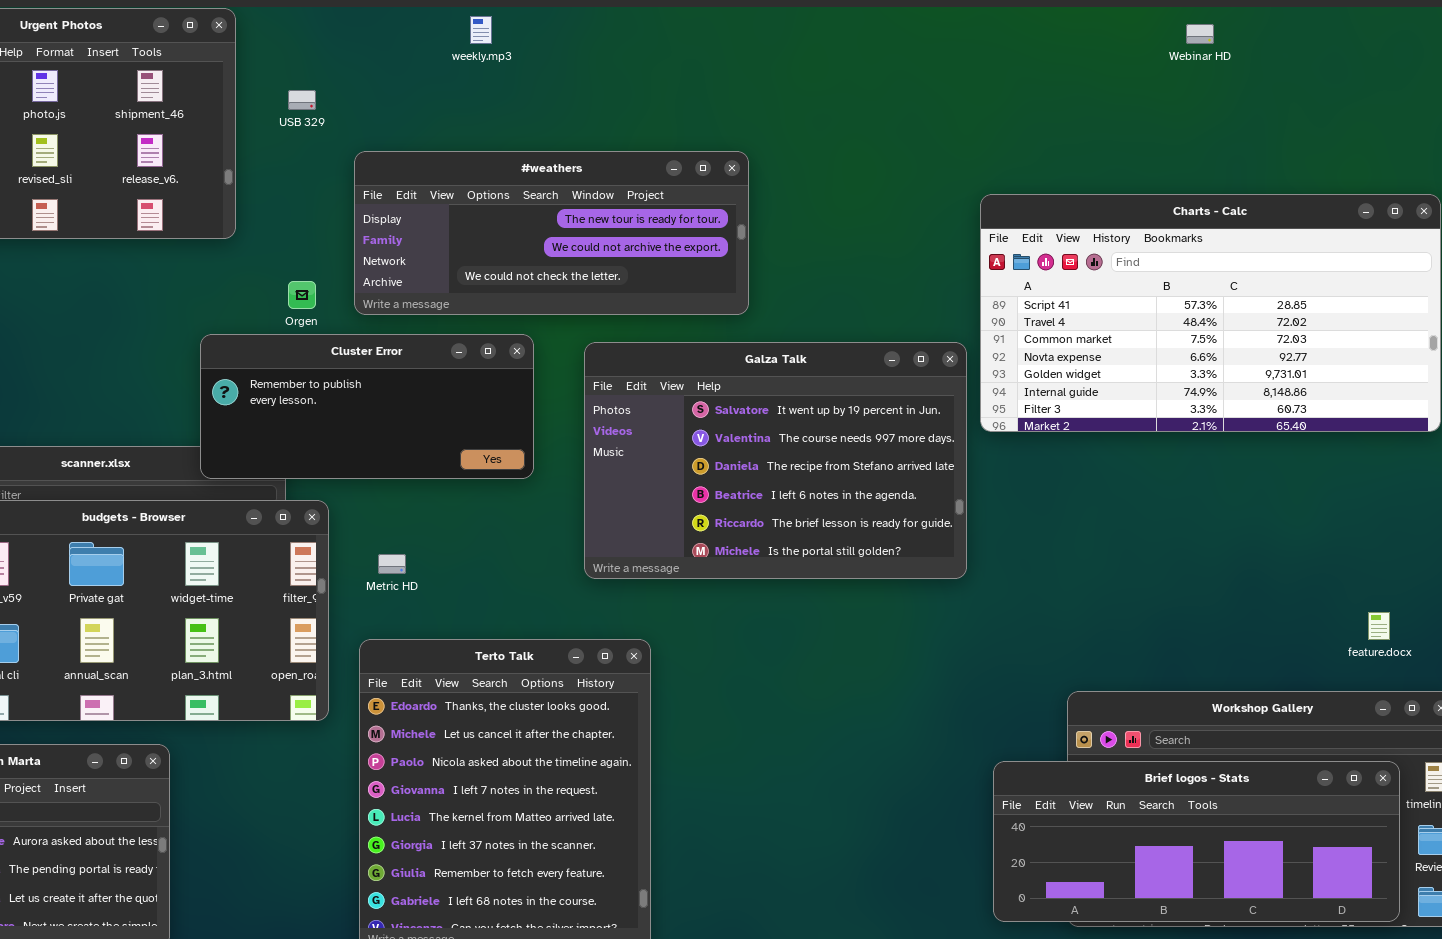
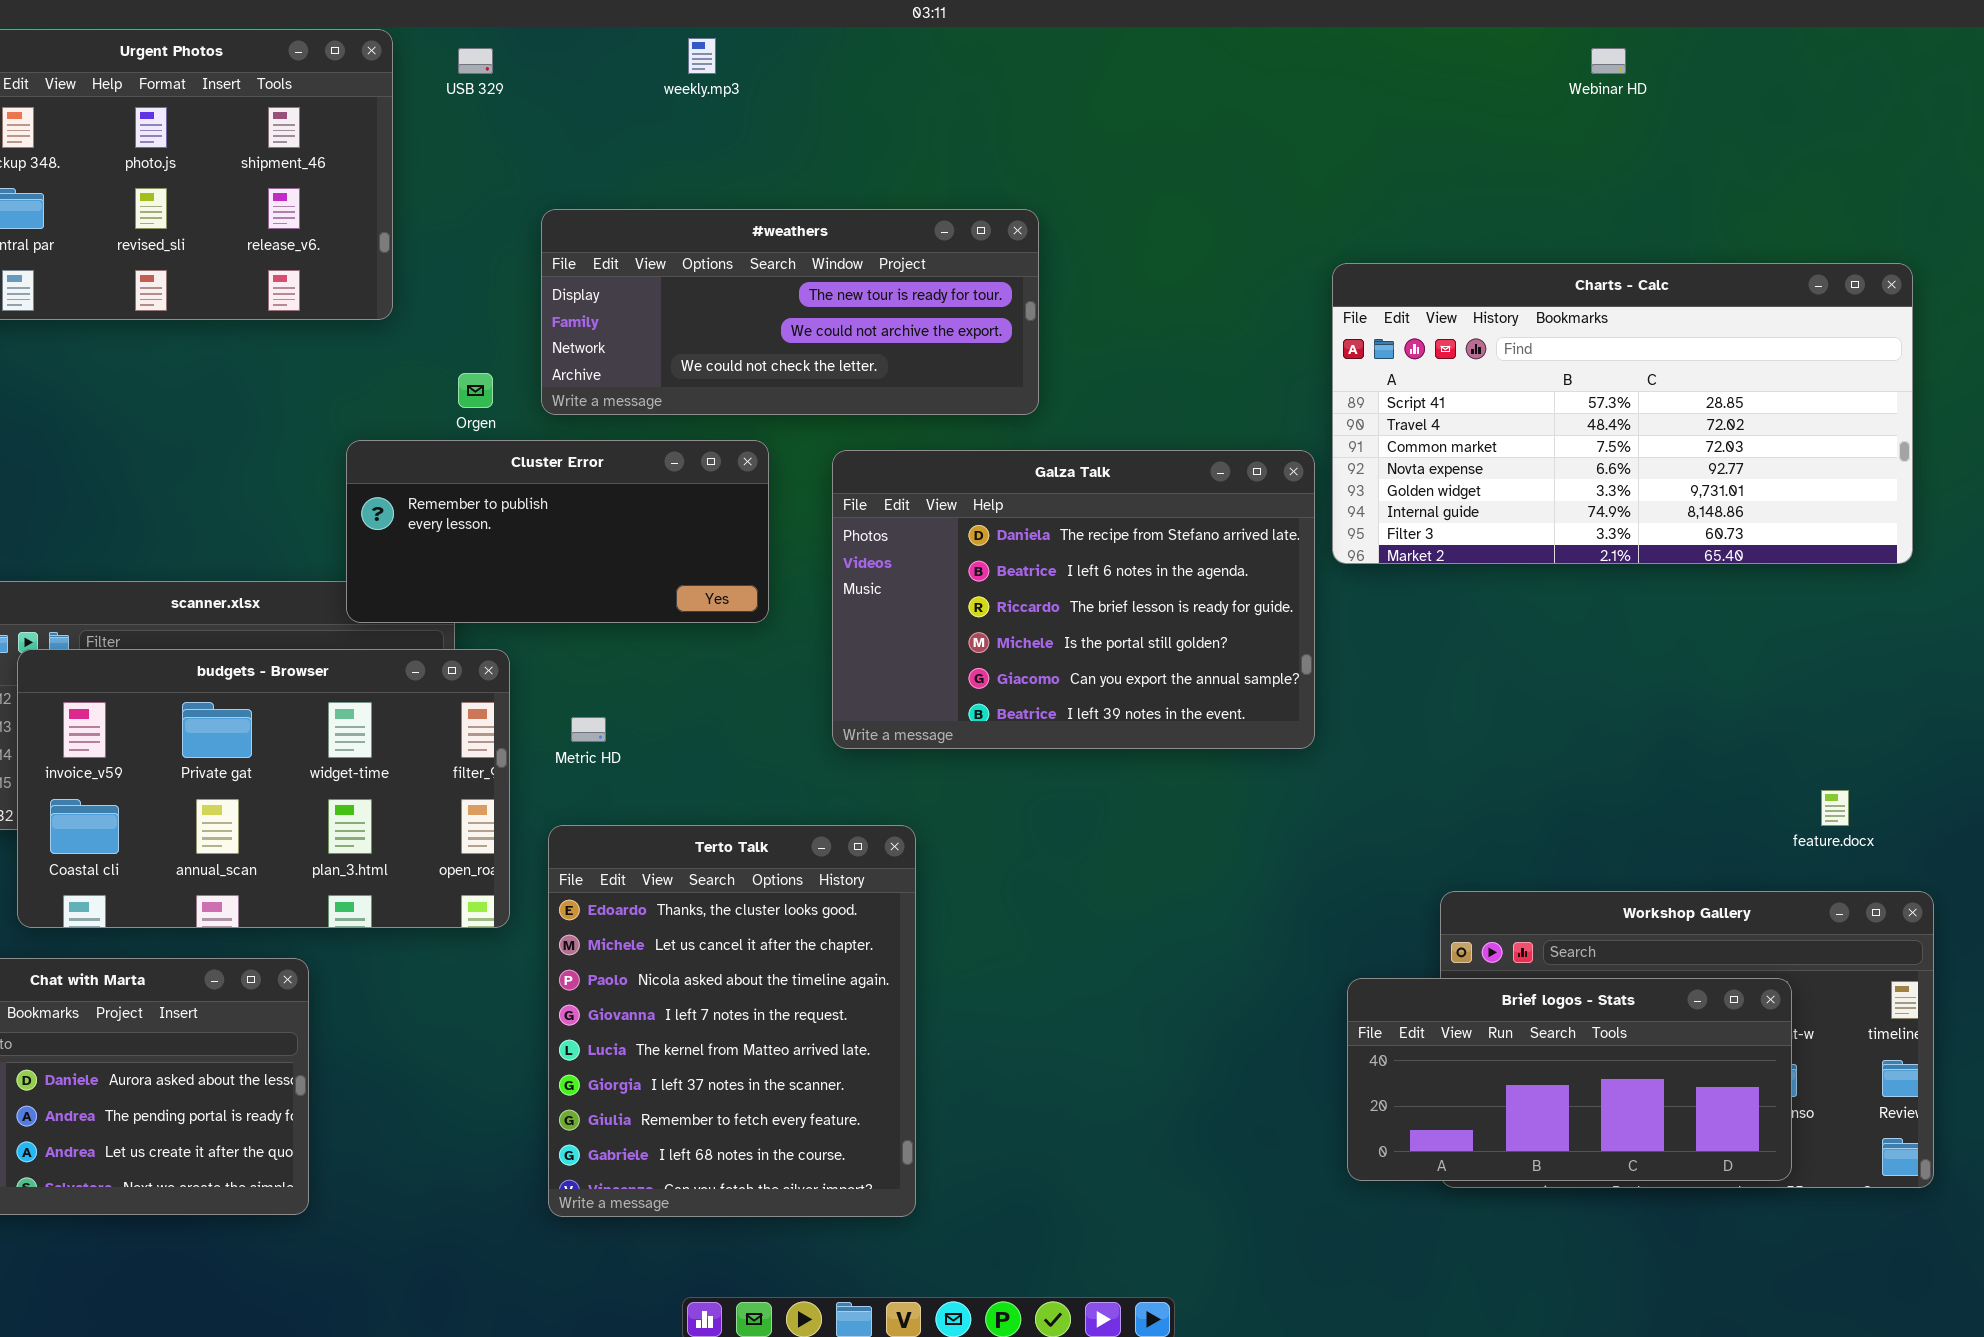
USB 329: [288,90,316,110] -> [458,48,493,74], moved
Galza Talk: [584,342,967,579] -> [832,450,1315,749], scrolled down 2 rows
Brief logos - Stats: [993,761,1400,922] -> [1347,978,1792,1181], resized

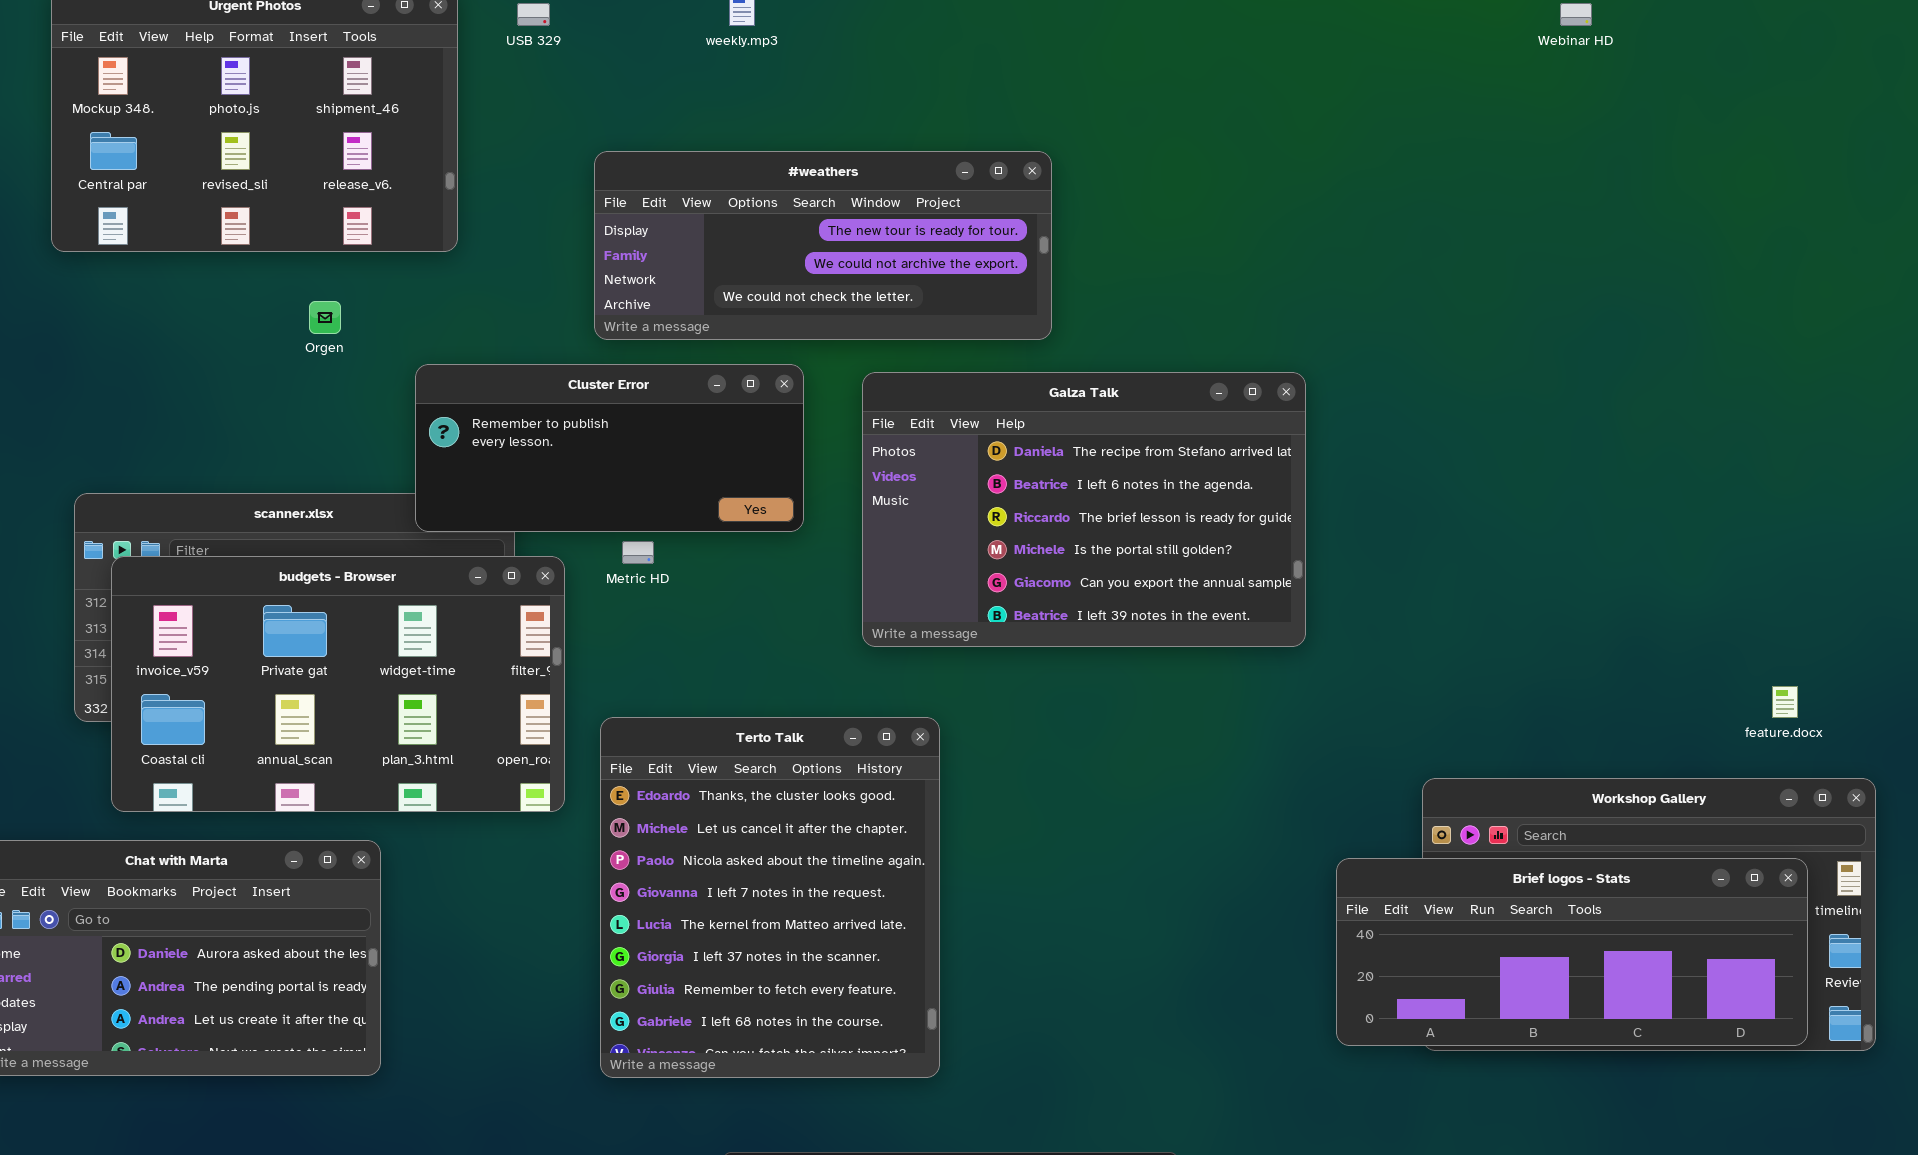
Charts - Calc: [1332,263,1913,564] -> none, closed
Orgen: [458,373,493,408] -> [309,301,341,334], moved
Metric HD: [571,717,606,742] -> [622,541,654,564], moved
Brief logos - Stats: [1347,978,1792,1181] -> [1336,858,1808,1046], resized

